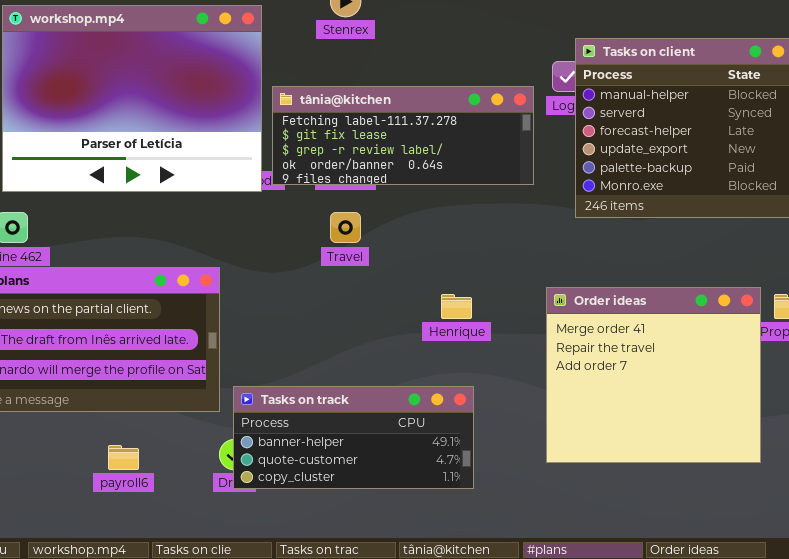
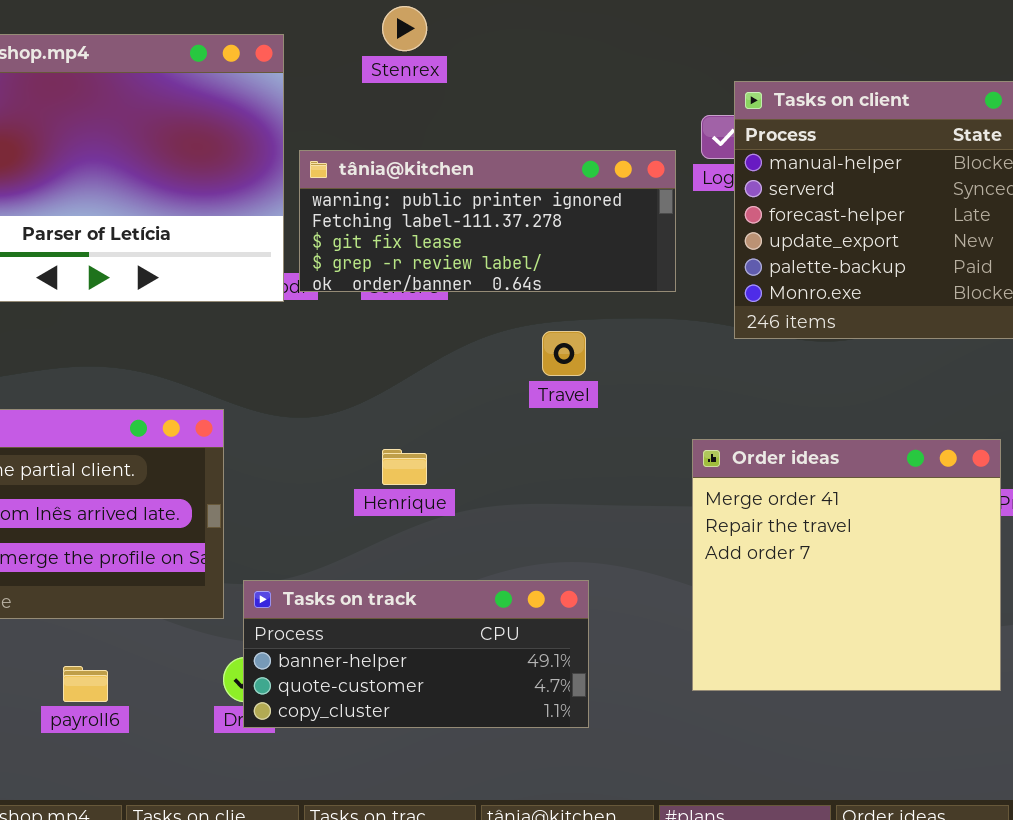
tânia@kitchen: [272,86,534,185] -> [299,150,676,292], scrolled up 1 row
Travel: [330,212,361,243] -> [542,331,586,376], moved
Henrique: [441,294,472,319] -> [382,449,427,485], moved

